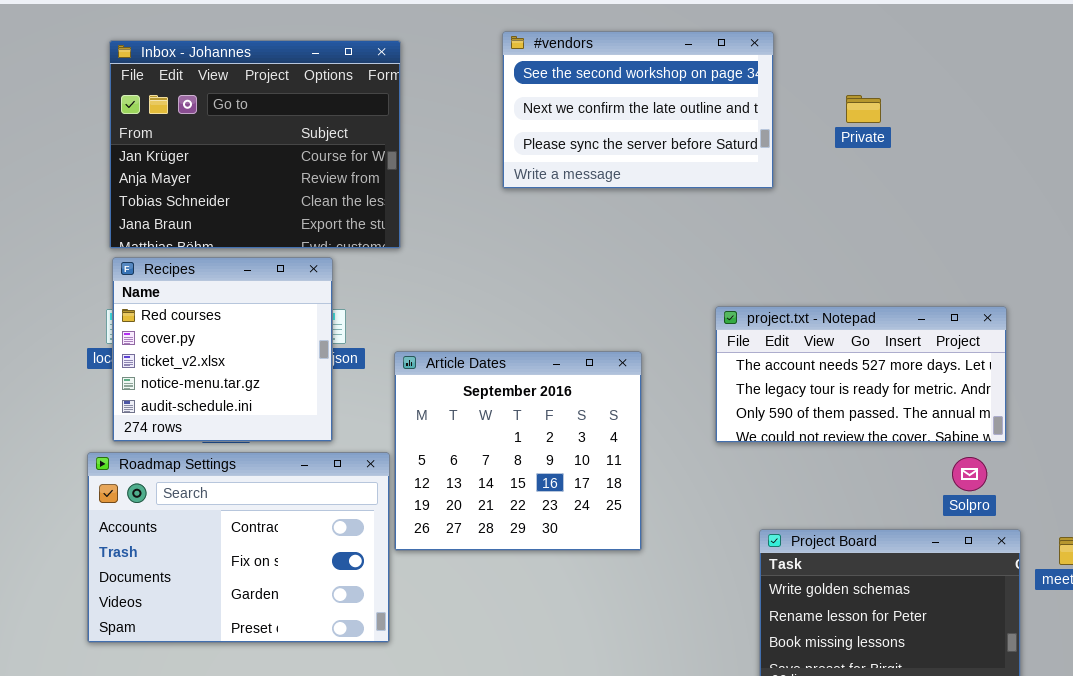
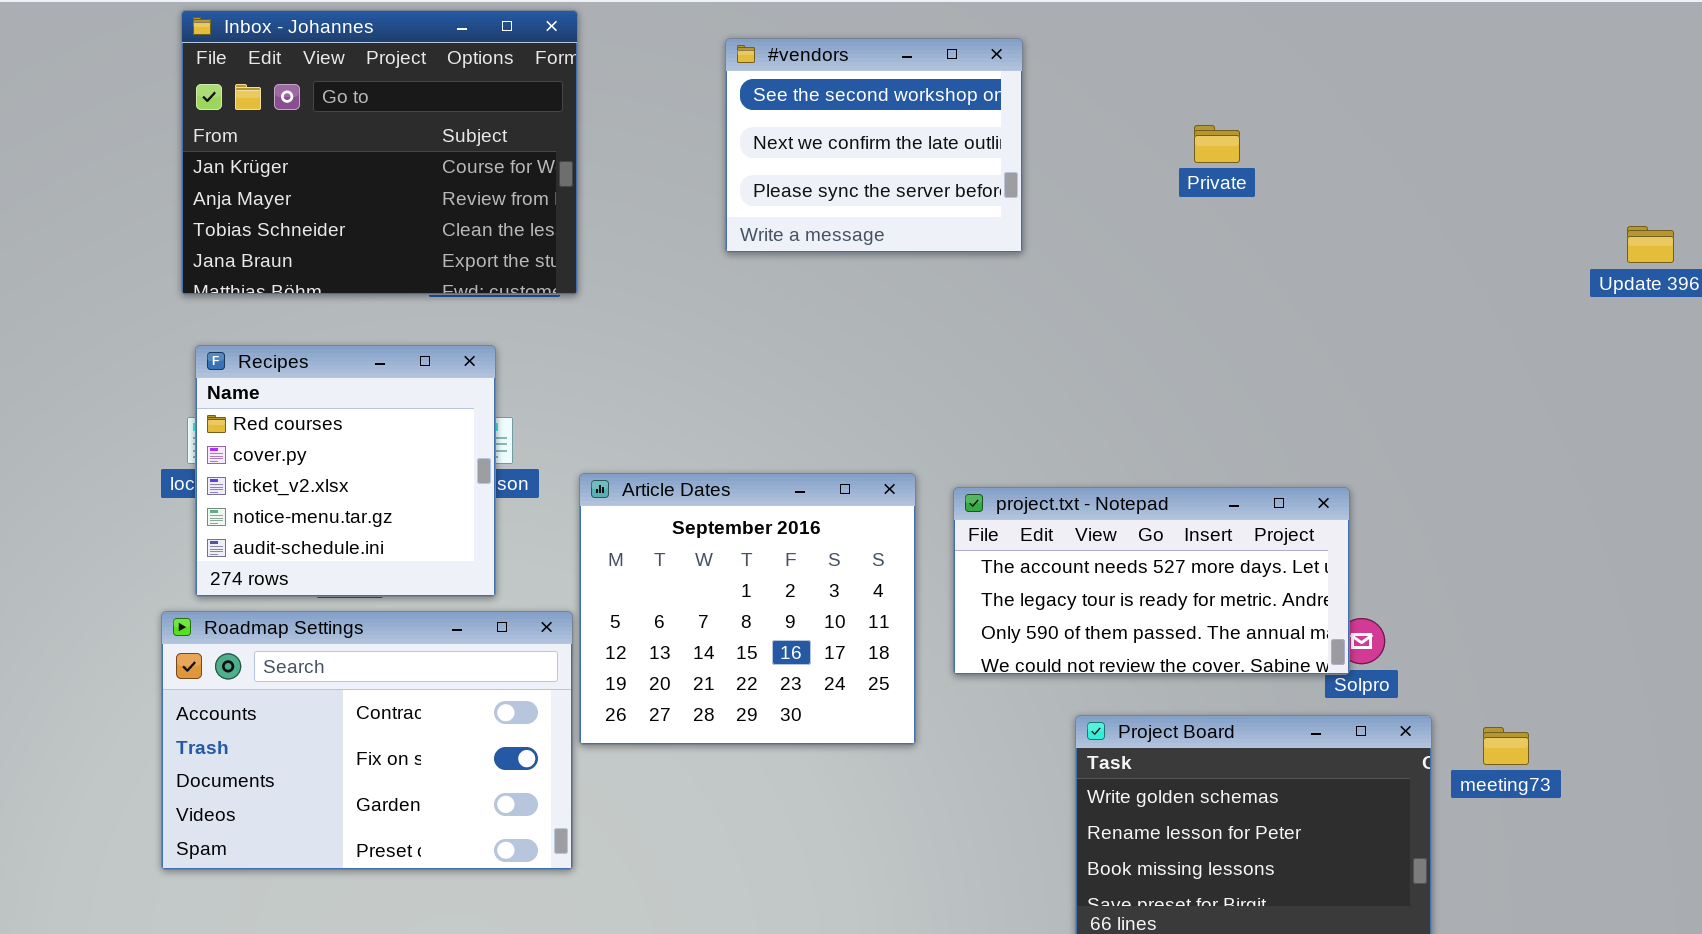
#vendors: [502,31,774,189] -> [725,38,1023,253], resized
Inbox - Johannes: [109,40,401,249] -> [181,10,578,295], moved
project.txt - Notepad: [715,306,1007,443] -> [953,487,1350,675], moved

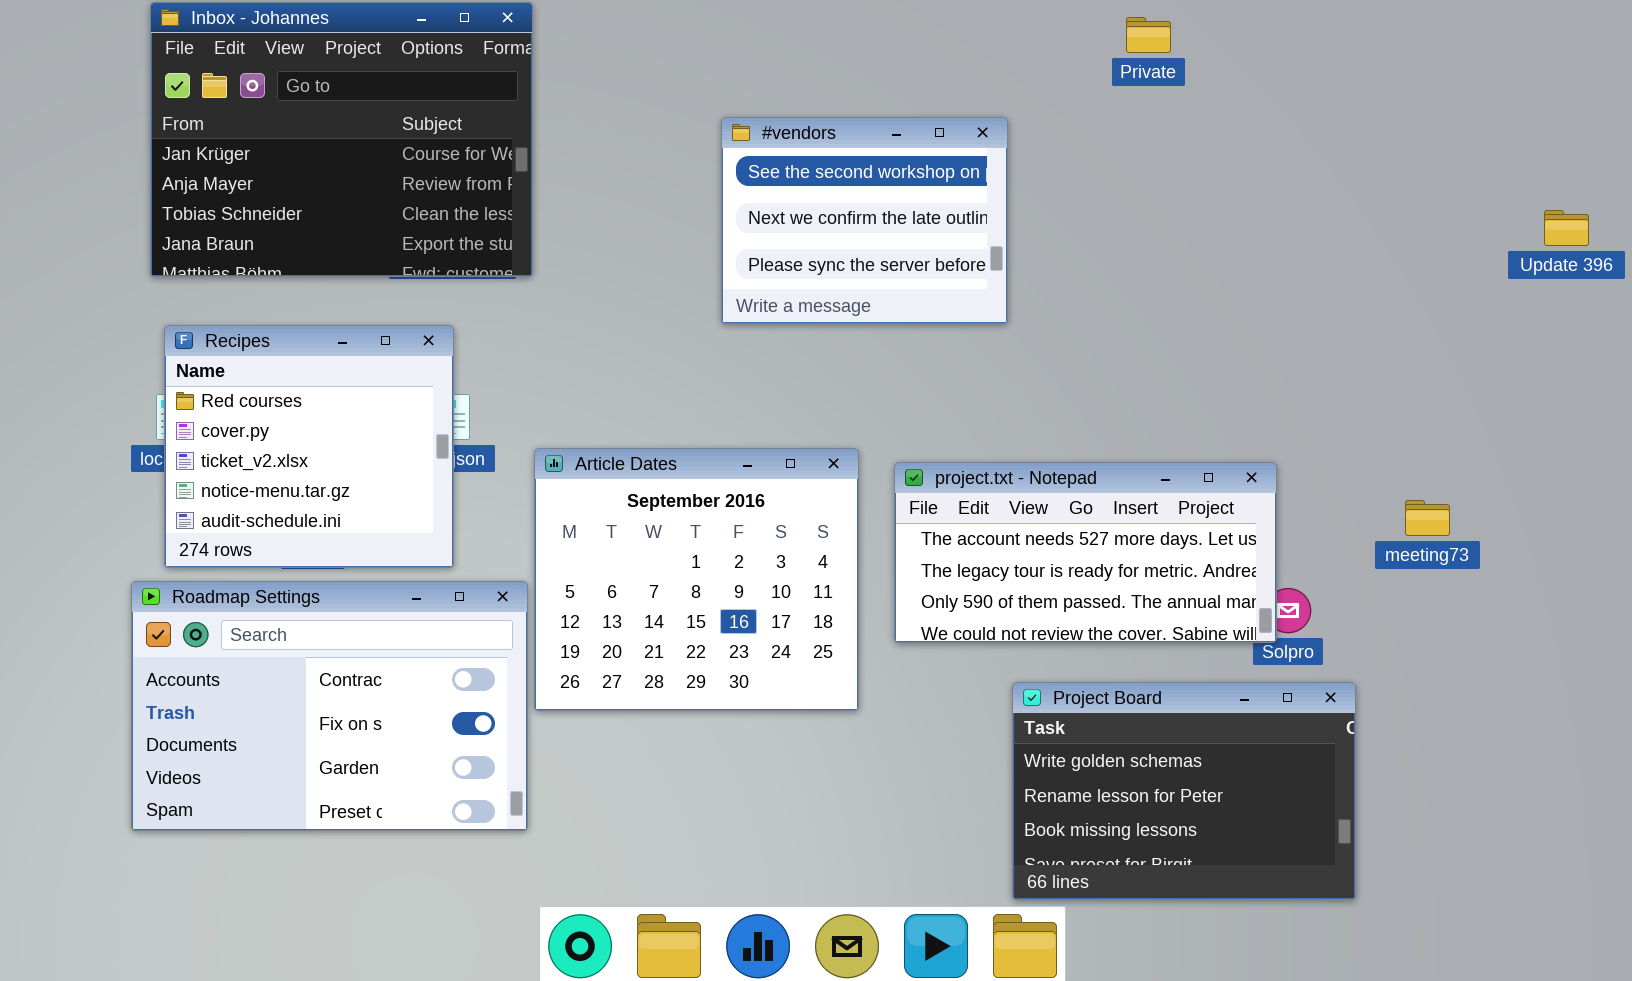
#vendors: [725,38,1023,253] -> [721,117,1008,324], moved
Private: [1194,125,1240,163] -> [1126,17,1171,53], moved
meeting73: [1483,727,1529,765] -> [1405,500,1450,536], moved

